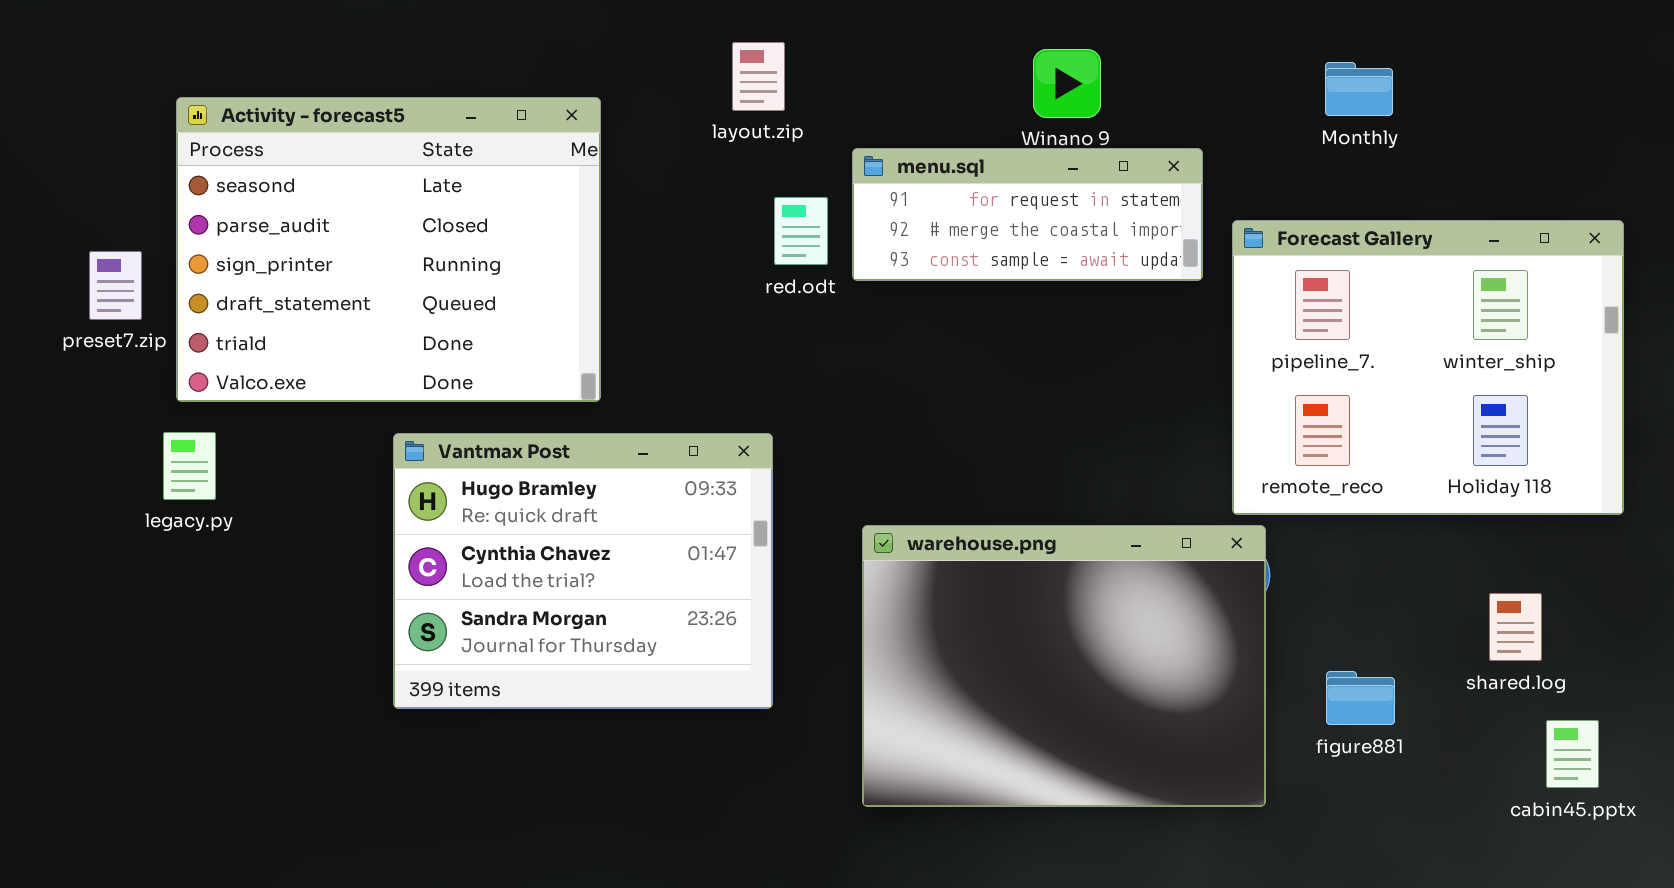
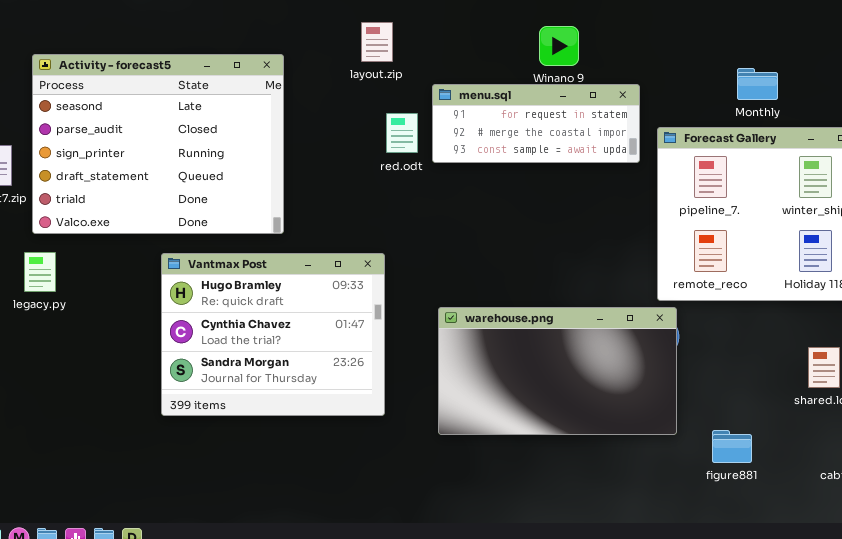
Monthly: [1325,62,1393,116] -> [737,68,778,100], moved
warehouse.png: [862,525,1266,807] -> [438,307,677,435], resized
figure881: [1326,671,1395,725] -> [712,430,752,463], moved

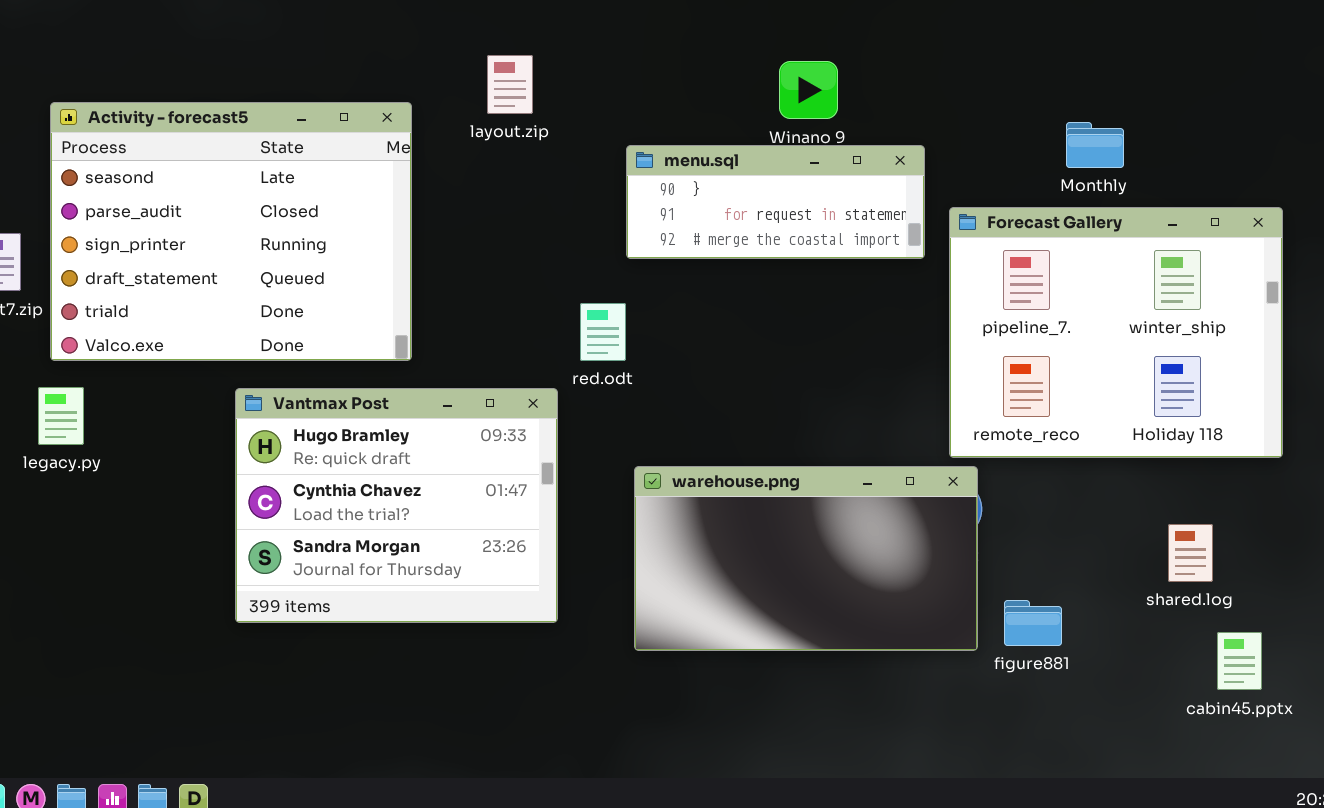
layout.zip: [361,22,393,62] -> [487,55,533,114], moved
menu.sql: [432,84,640,163] -> [626,145,925,259], scrolled up 1 row
red.odt: [386,113,418,153] -> [580,303,626,361], moved
figure881: [712,430,752,463] -> [1004,600,1062,646], moved

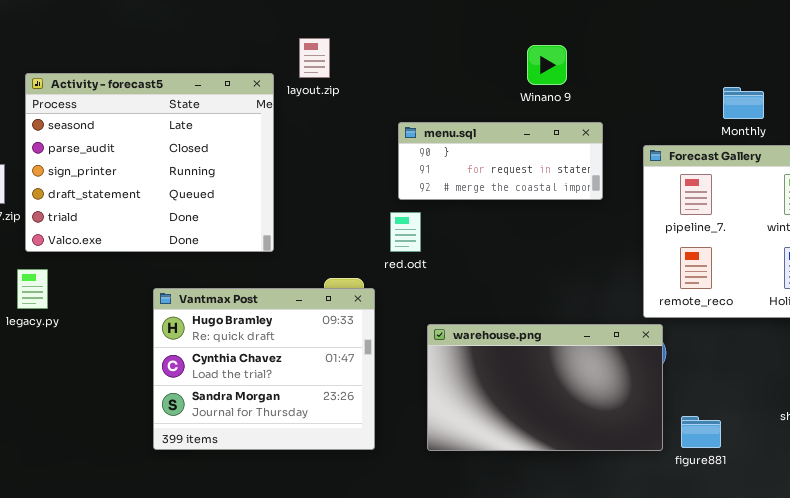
layout.zip: [487,55,533,114] -> [299,38,330,78], moved
menu.sql: [626,145,925,259] -> [398,122,603,200], moved
Vantmax Post: [235,388,558,623] -> [153,288,375,450], moved

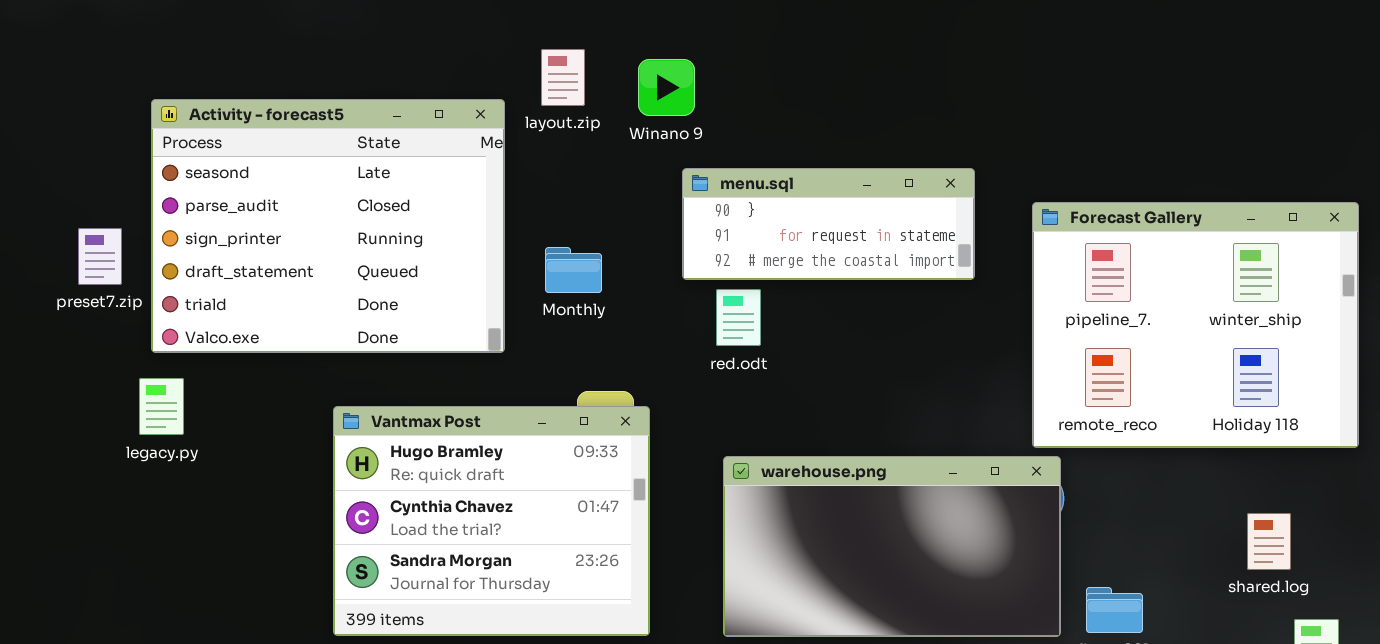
Winano 9: [527,45,567,85] -> [638,59,695,116], moved
Monthly: [723,87,764,119] -> [545,247,602,293], moved
red.odt: [390,212,421,252] -> [716,289,761,346], moved

